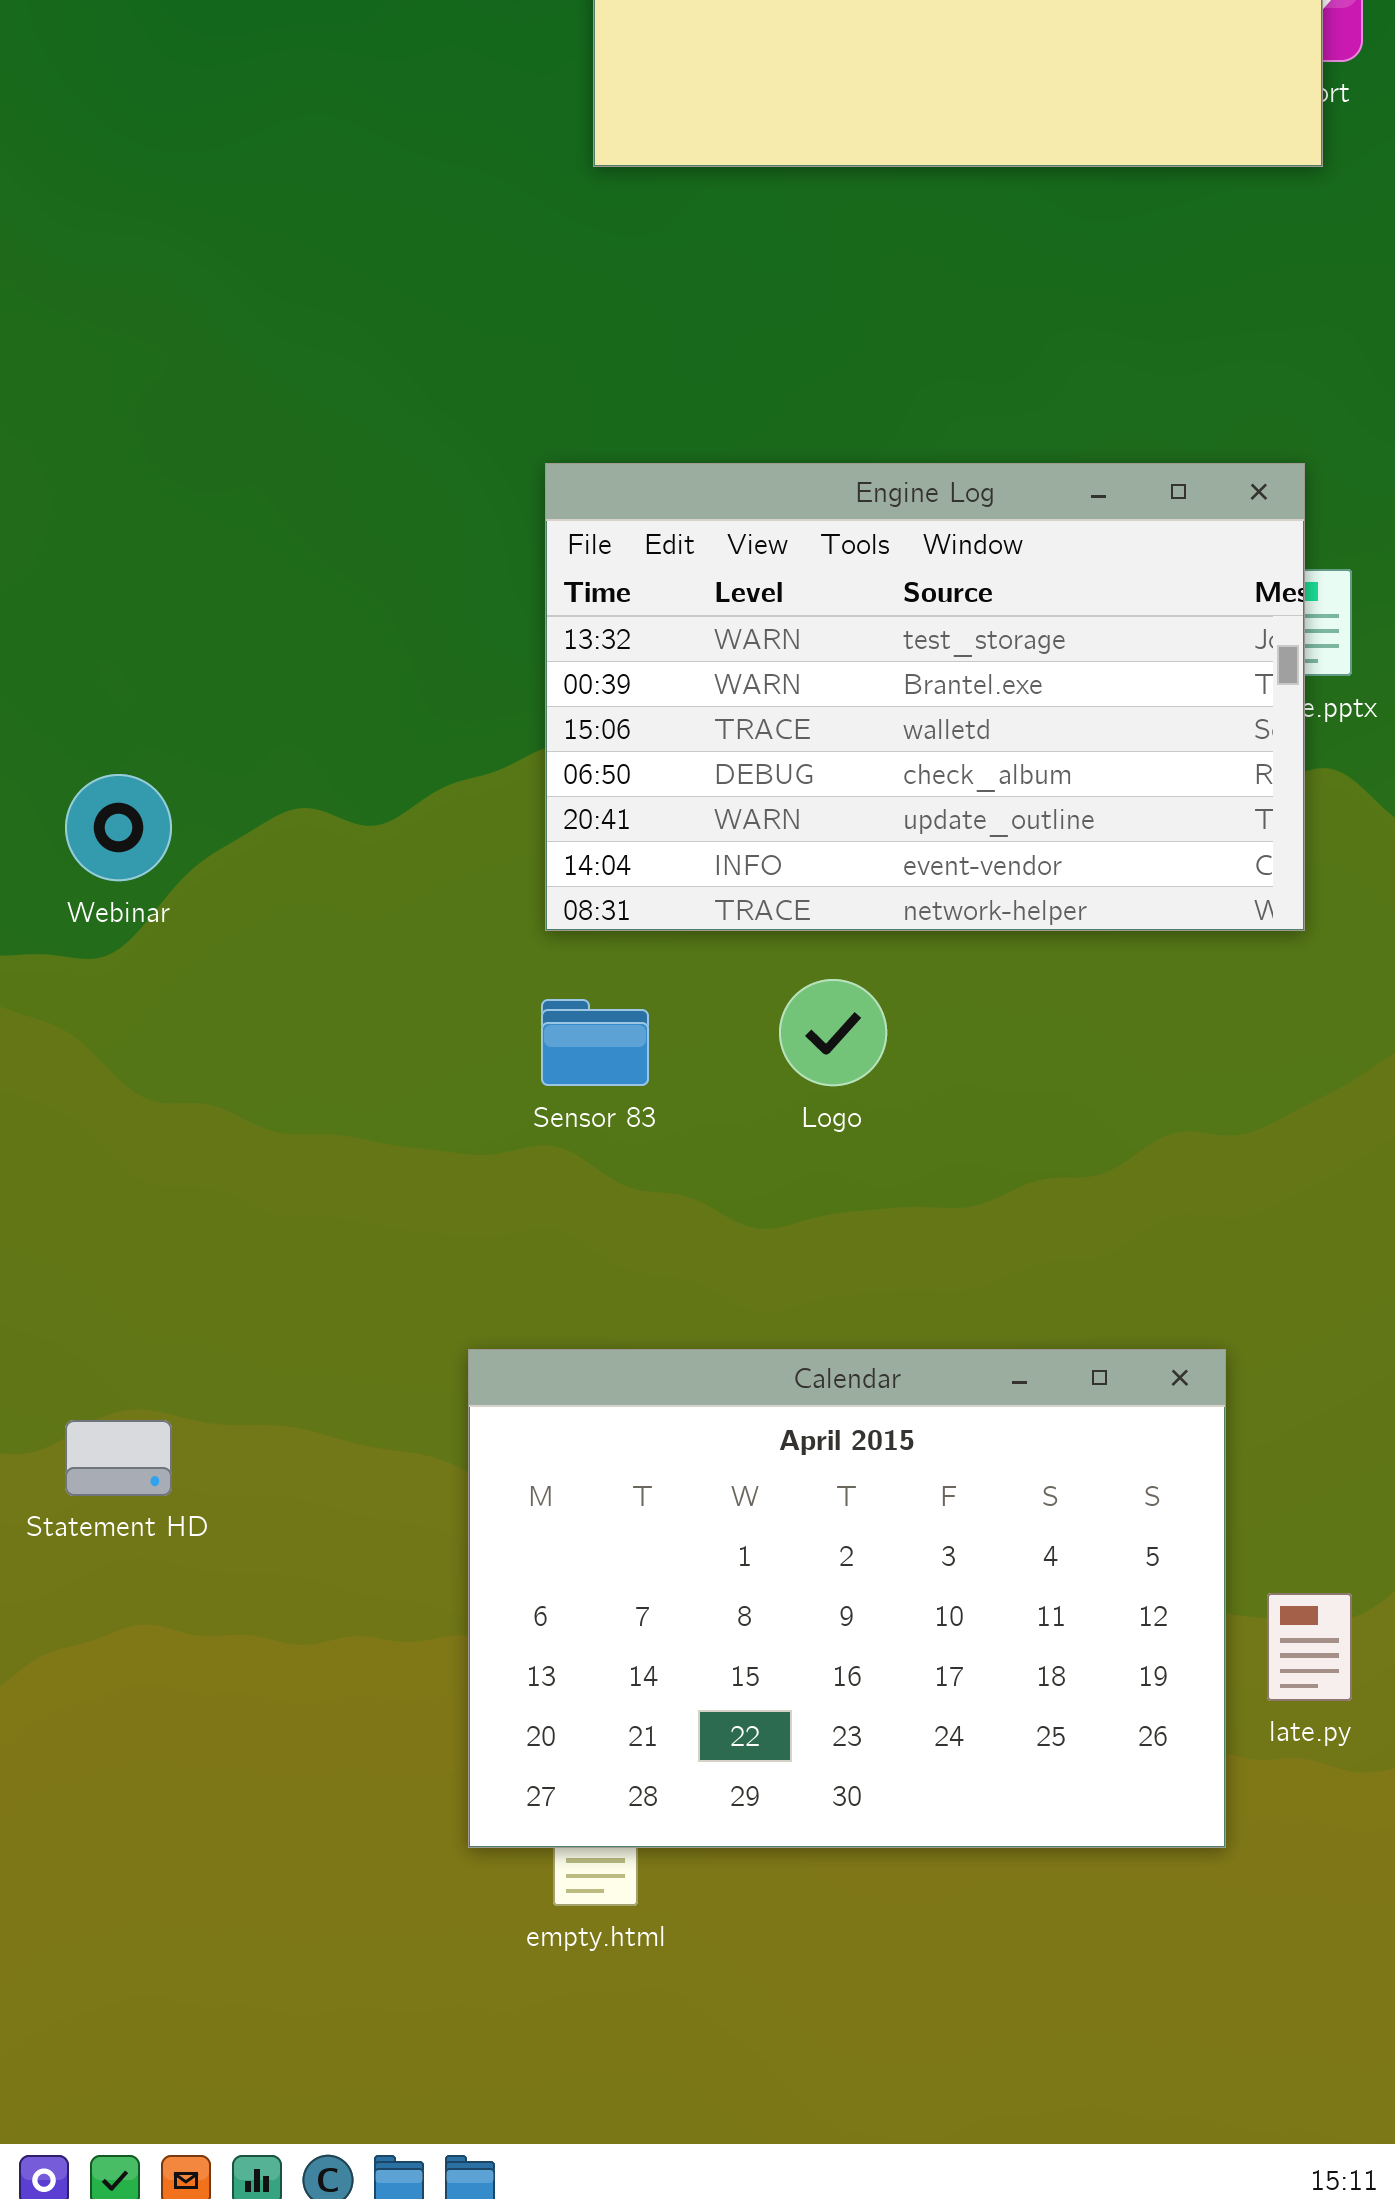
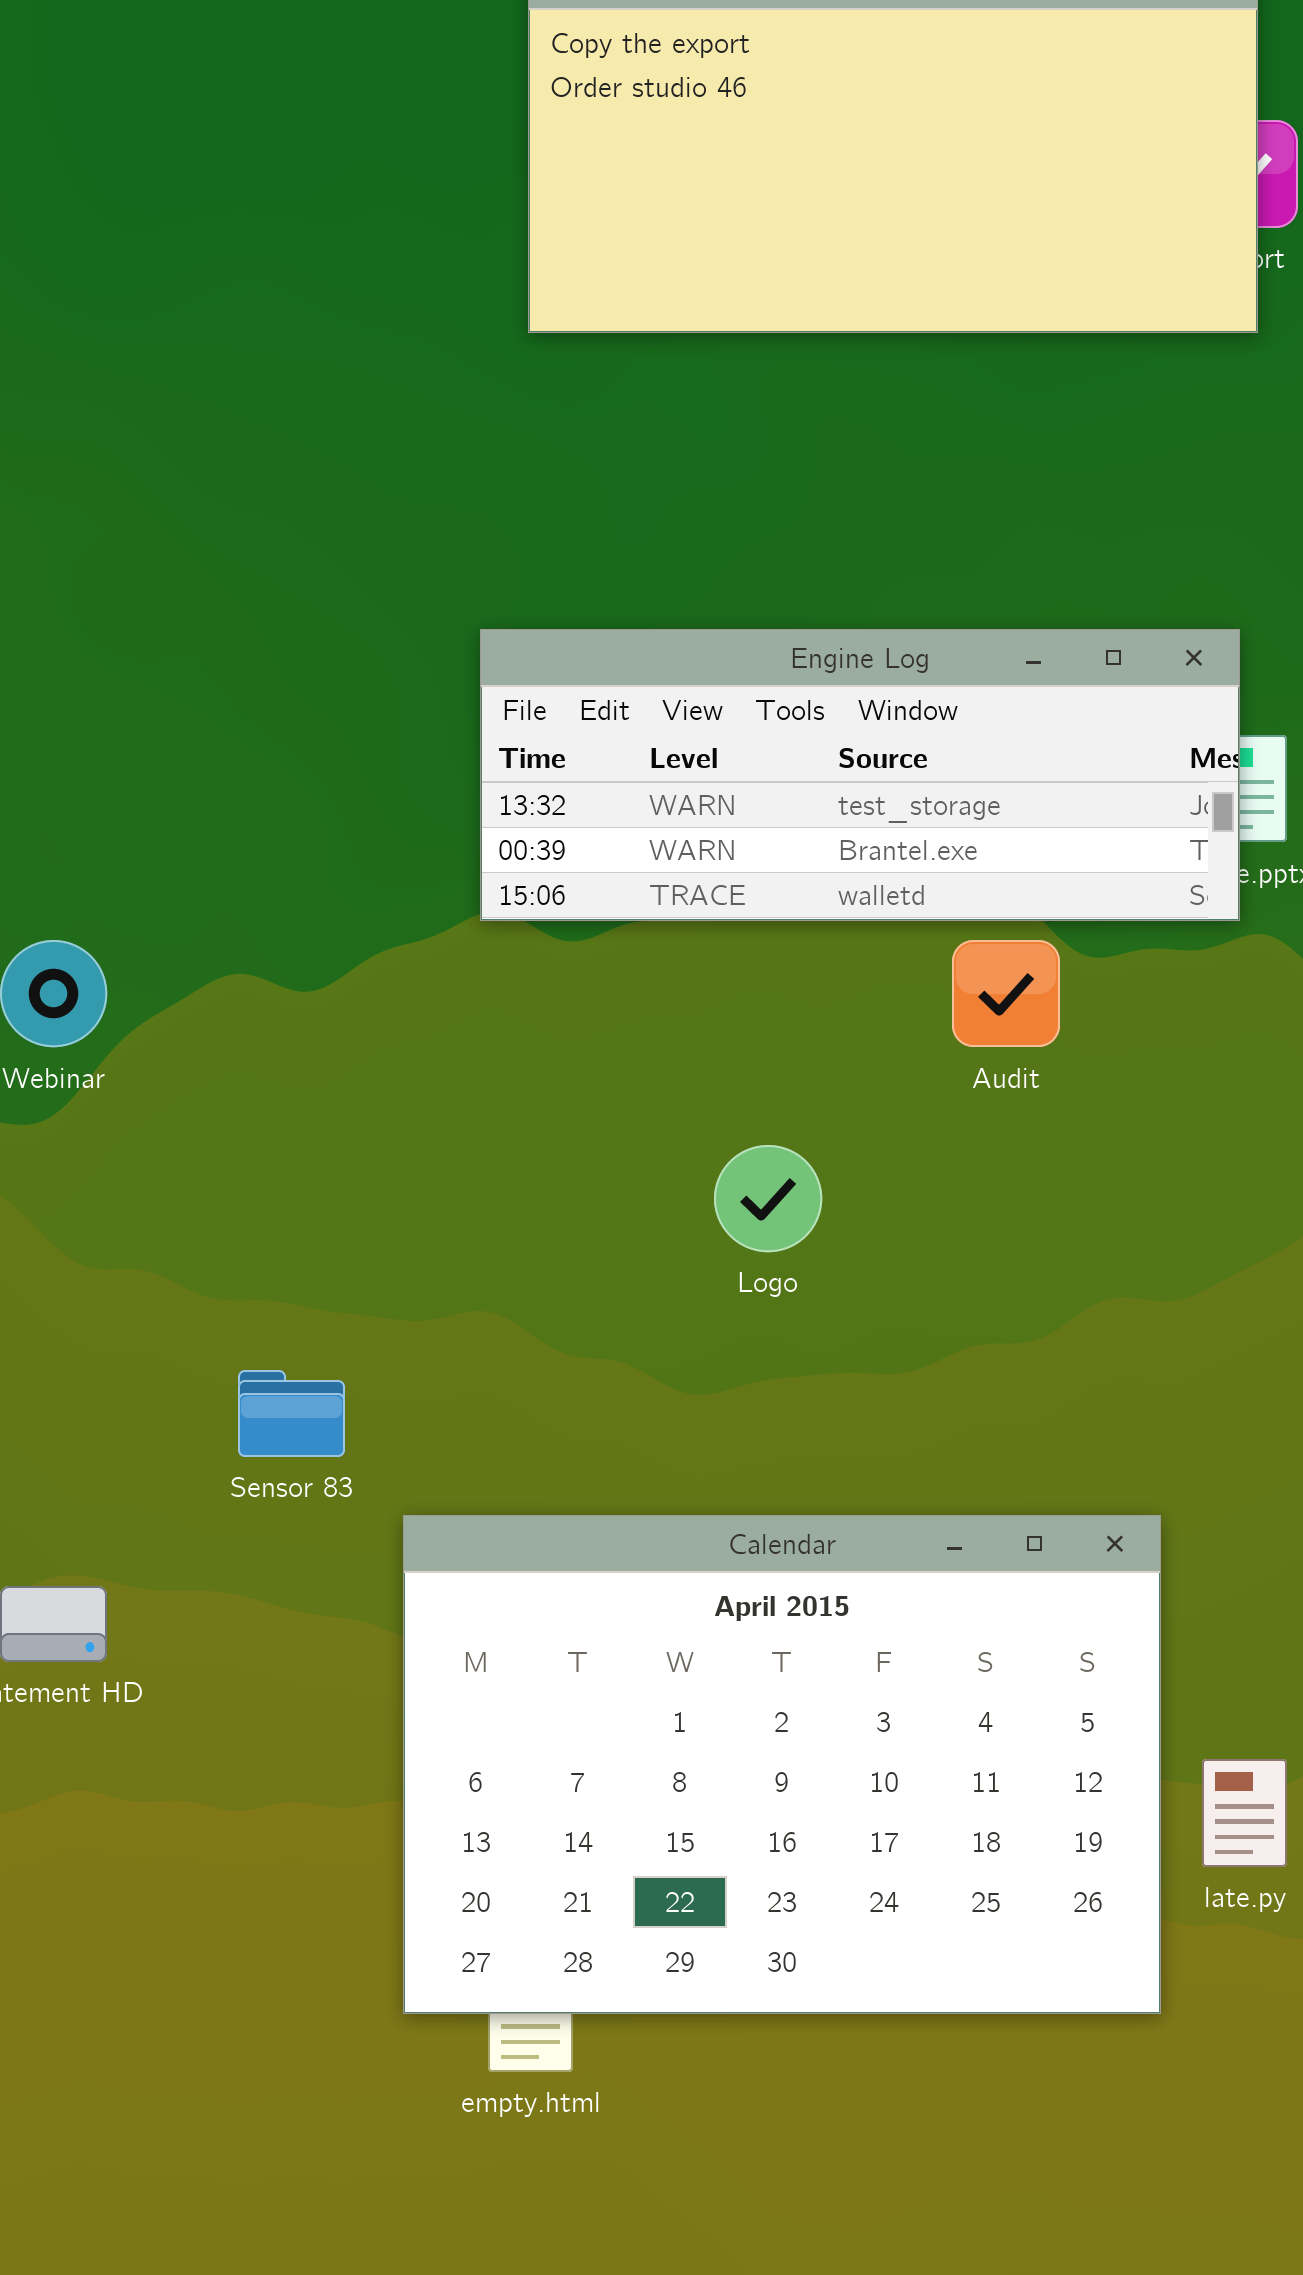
Engine Log: [545,463,1305,931] -> [480,629,1240,921], resized
Sensor 83: [541,999,649,1086] -> [238,1370,345,1457], moved

